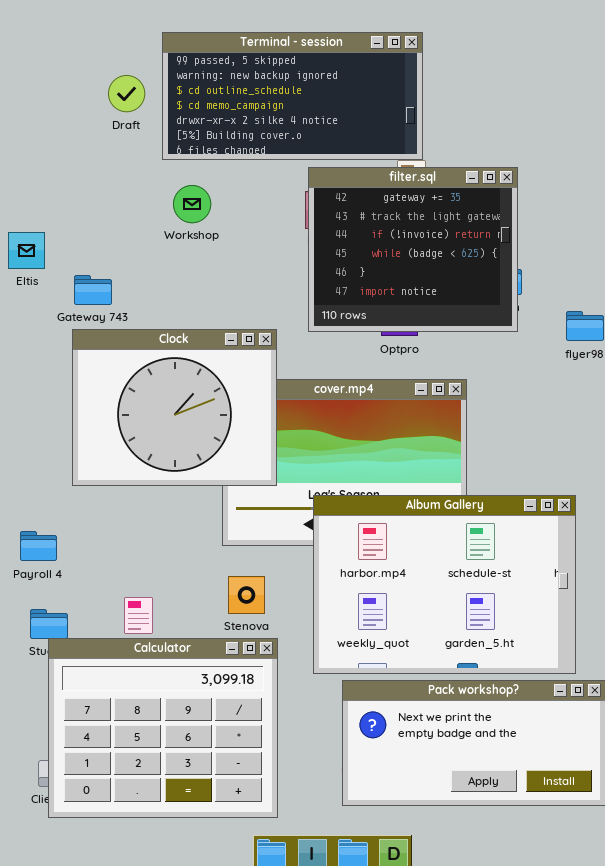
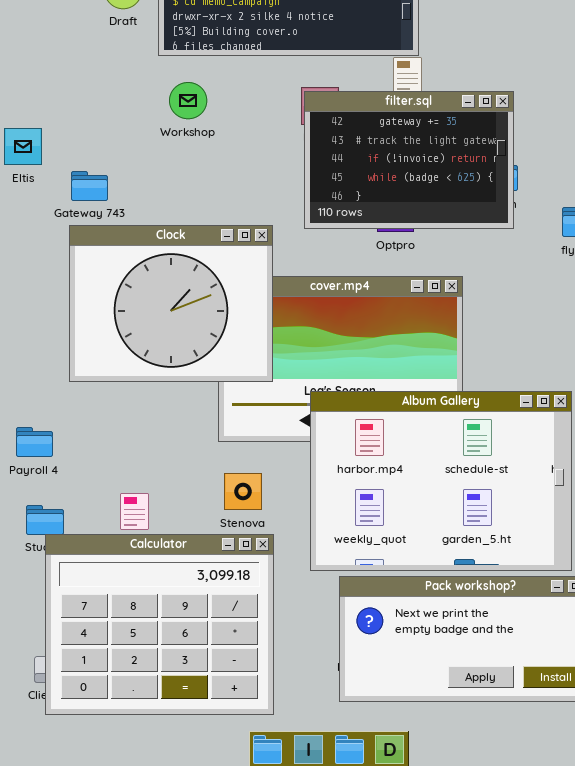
filter.sql: [308,167,518,332] -> [304,91,514,229], resized

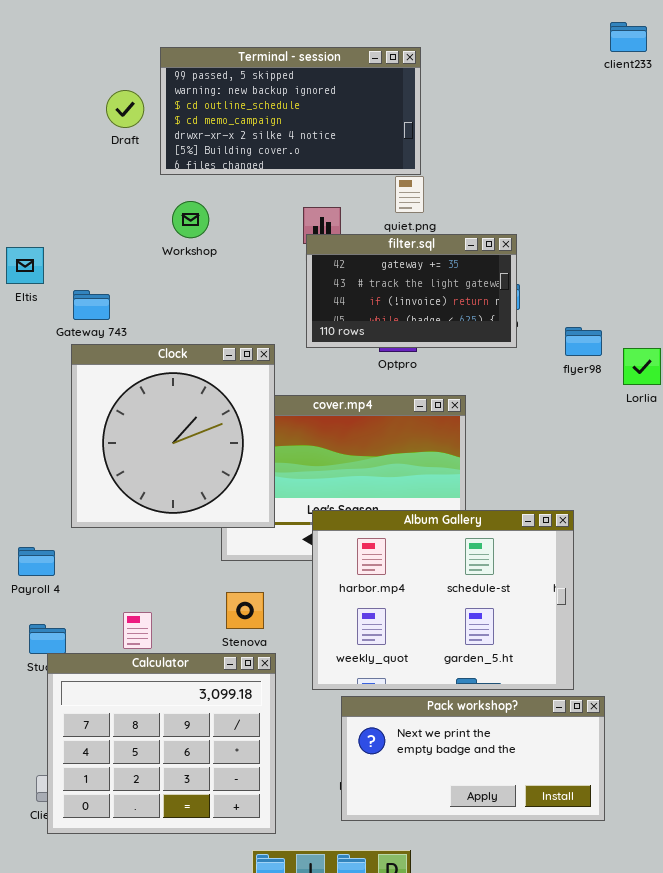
filter.sql: [304,91,514,229] -> [306,234,517,348], resized
Clock: [69,225,273,382] -> [71,344,275,528], resized

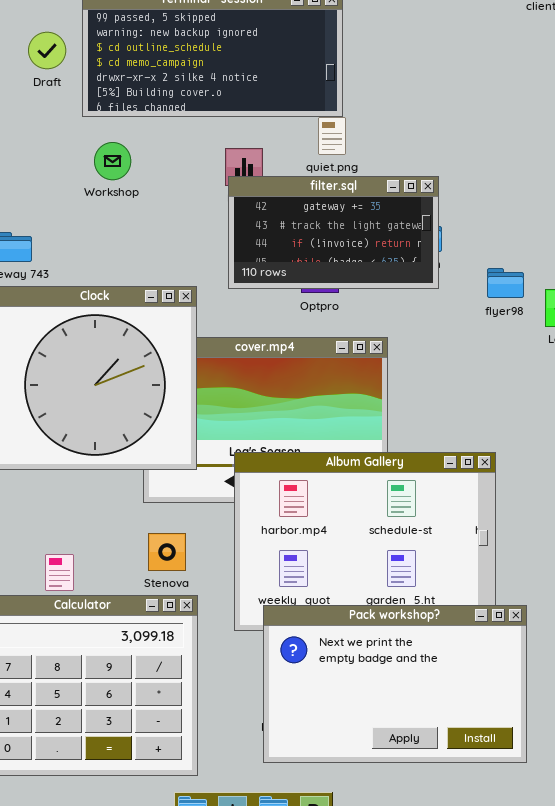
Pack workshop?: [341,696,605,821] -> [263,605,527,763], resized

